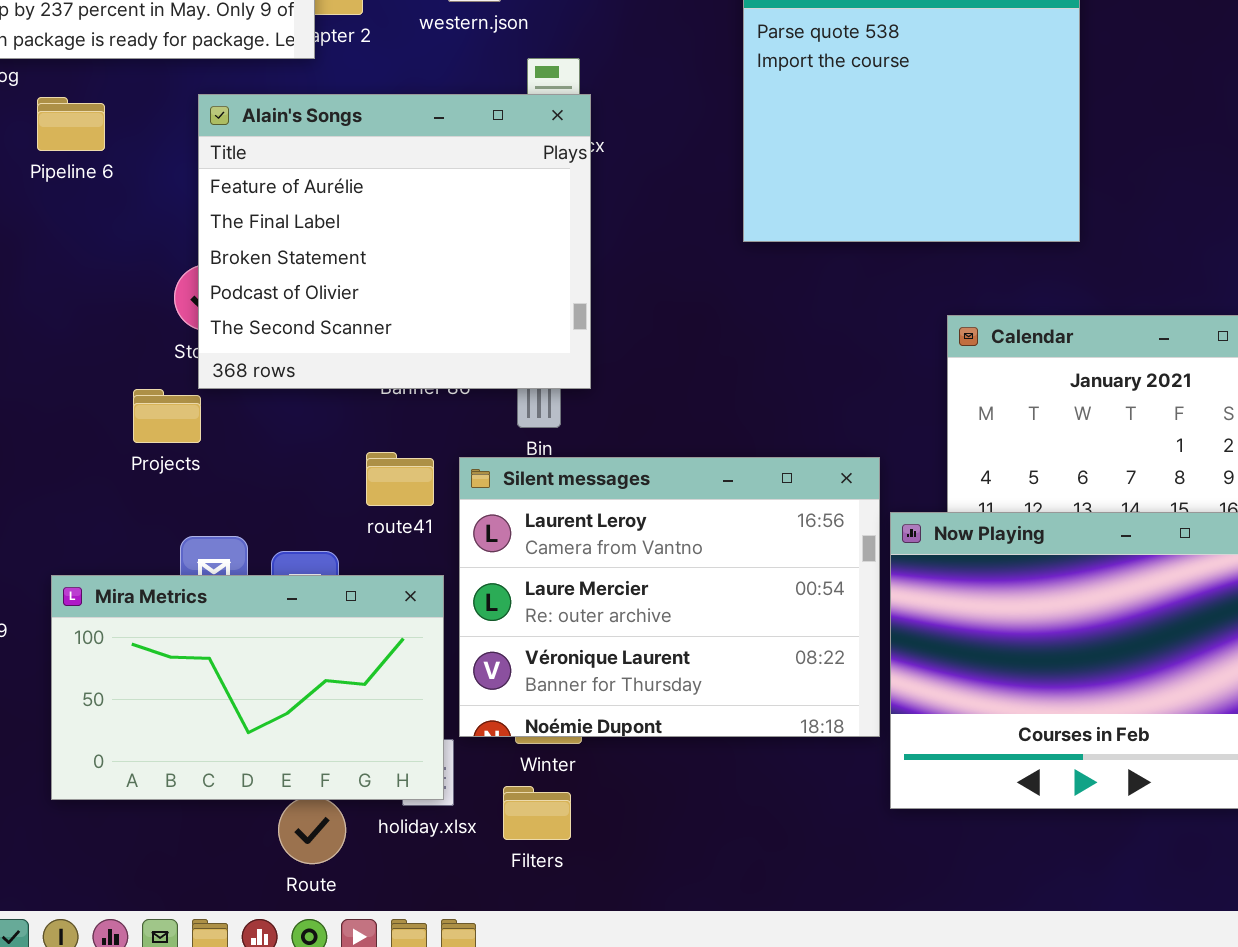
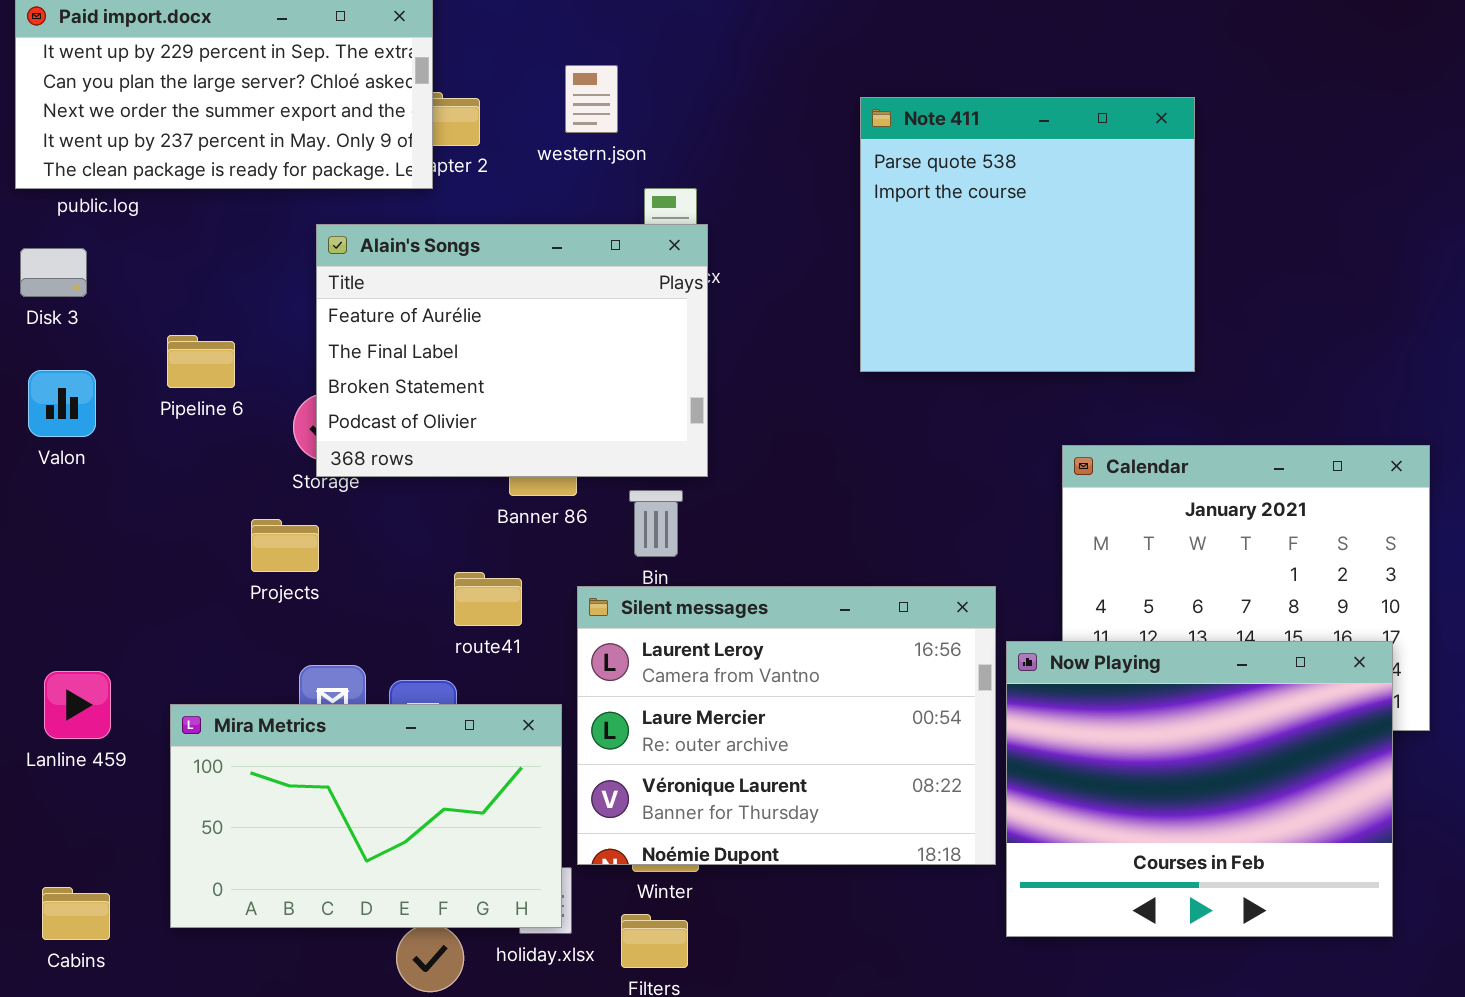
Alain's Songs: [198,94,591,389] -> [316,224,708,477], resized
Pipeline 6: [37,97,105,151] -> [167,335,235,388], moved
route41: [366,452,434,506] -> [454,572,522,626], moved

